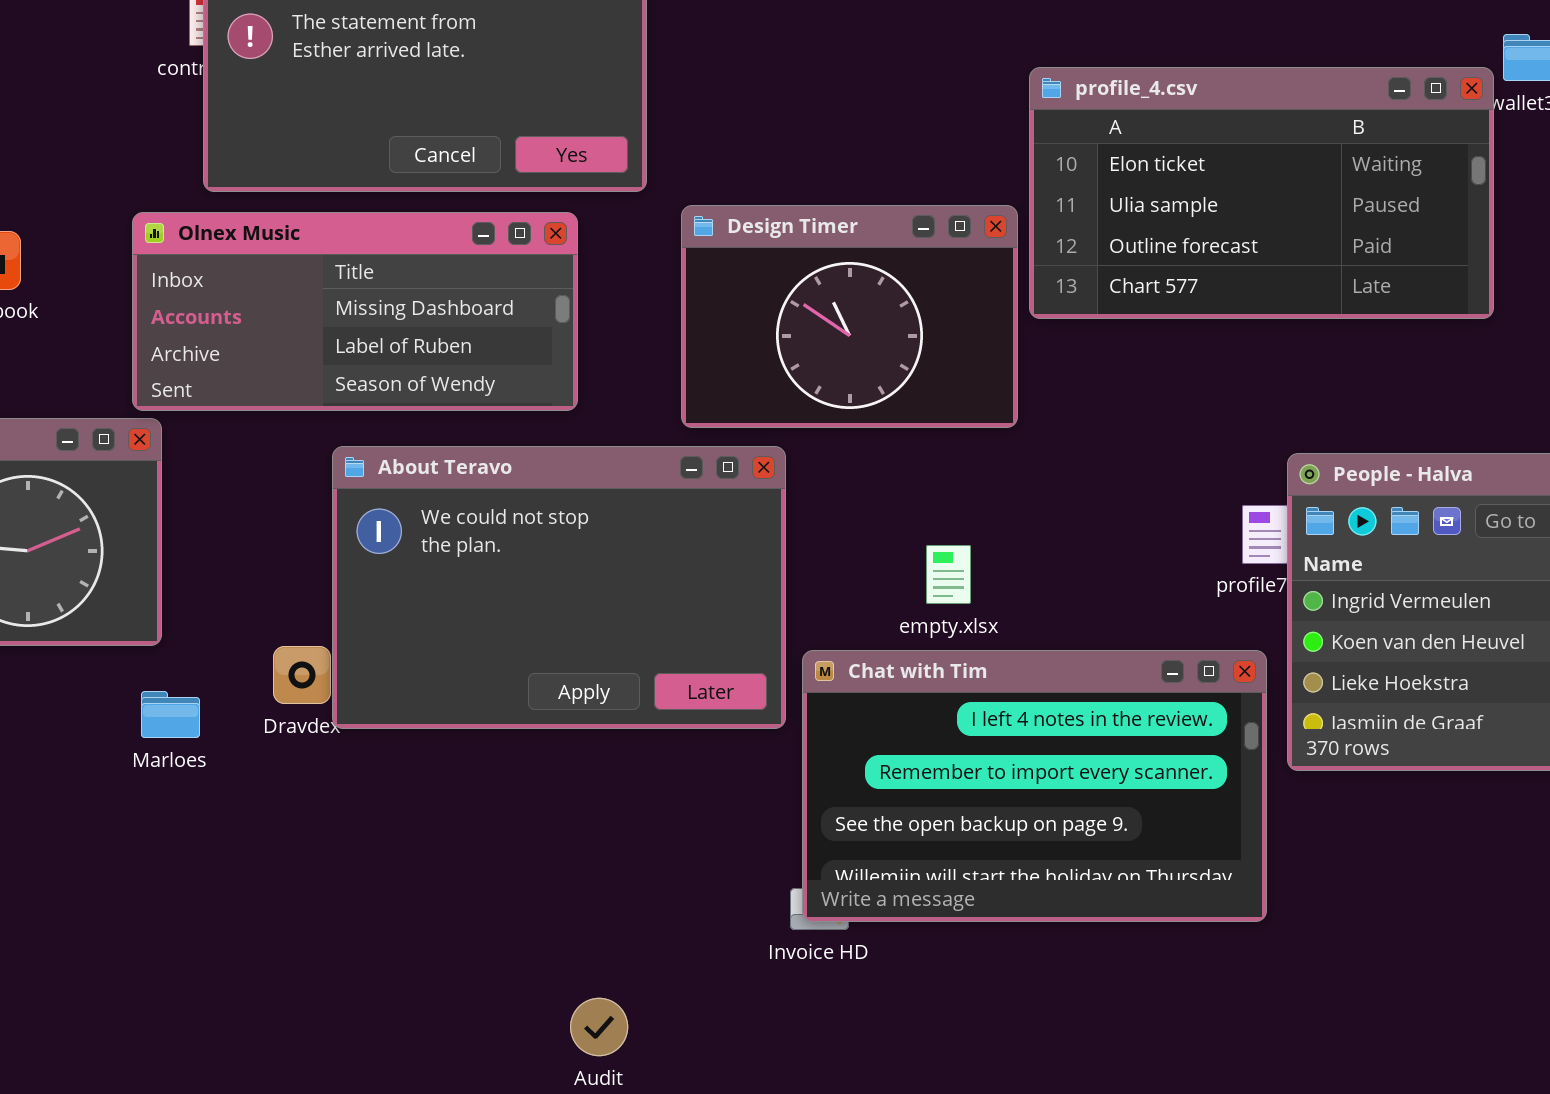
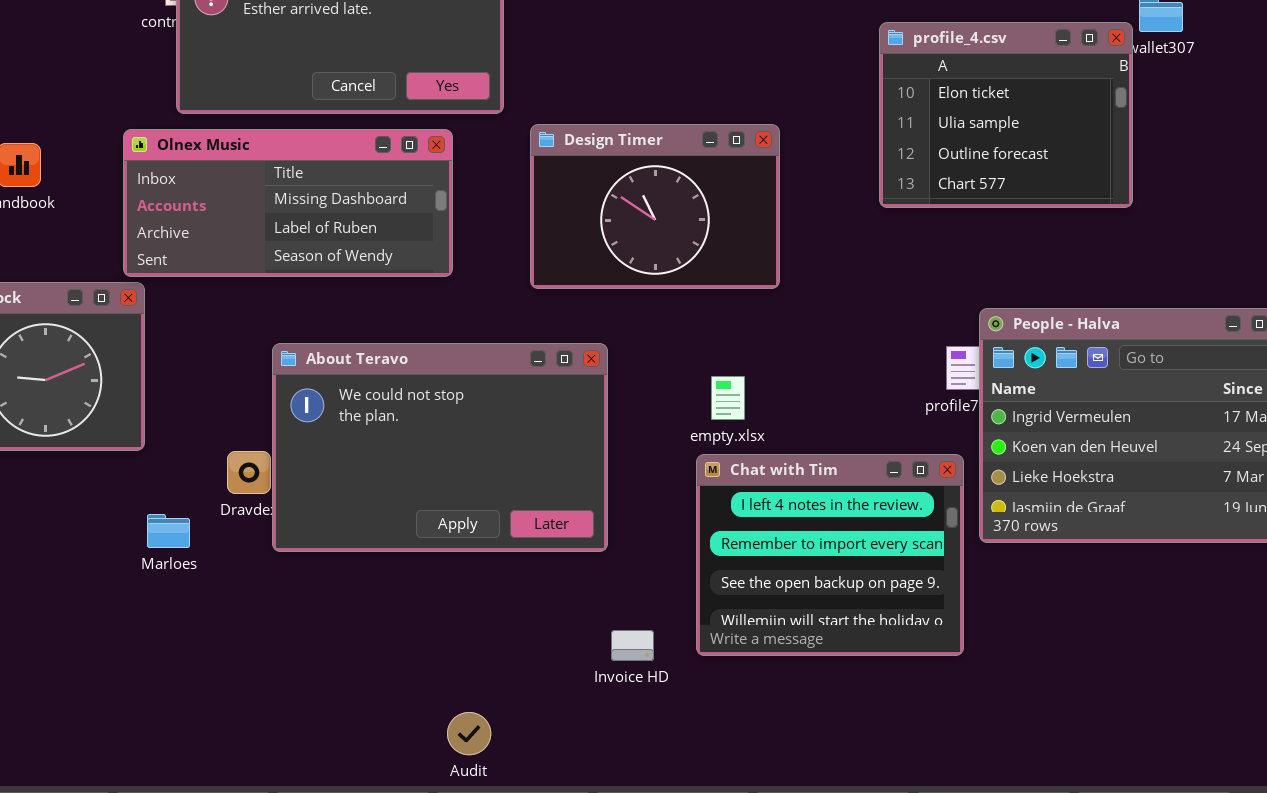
profile_4.csv: [1029,67,1494,319] -> [879,22,1133,208], resized
About Teravo: [332,446,786,729] -> [272,343,608,552], moved
Chat with Tim: [802,650,1267,922] -> [696,454,964,656], resized
Marloes: [141,691,200,738] -> [147,514,190,548], moved

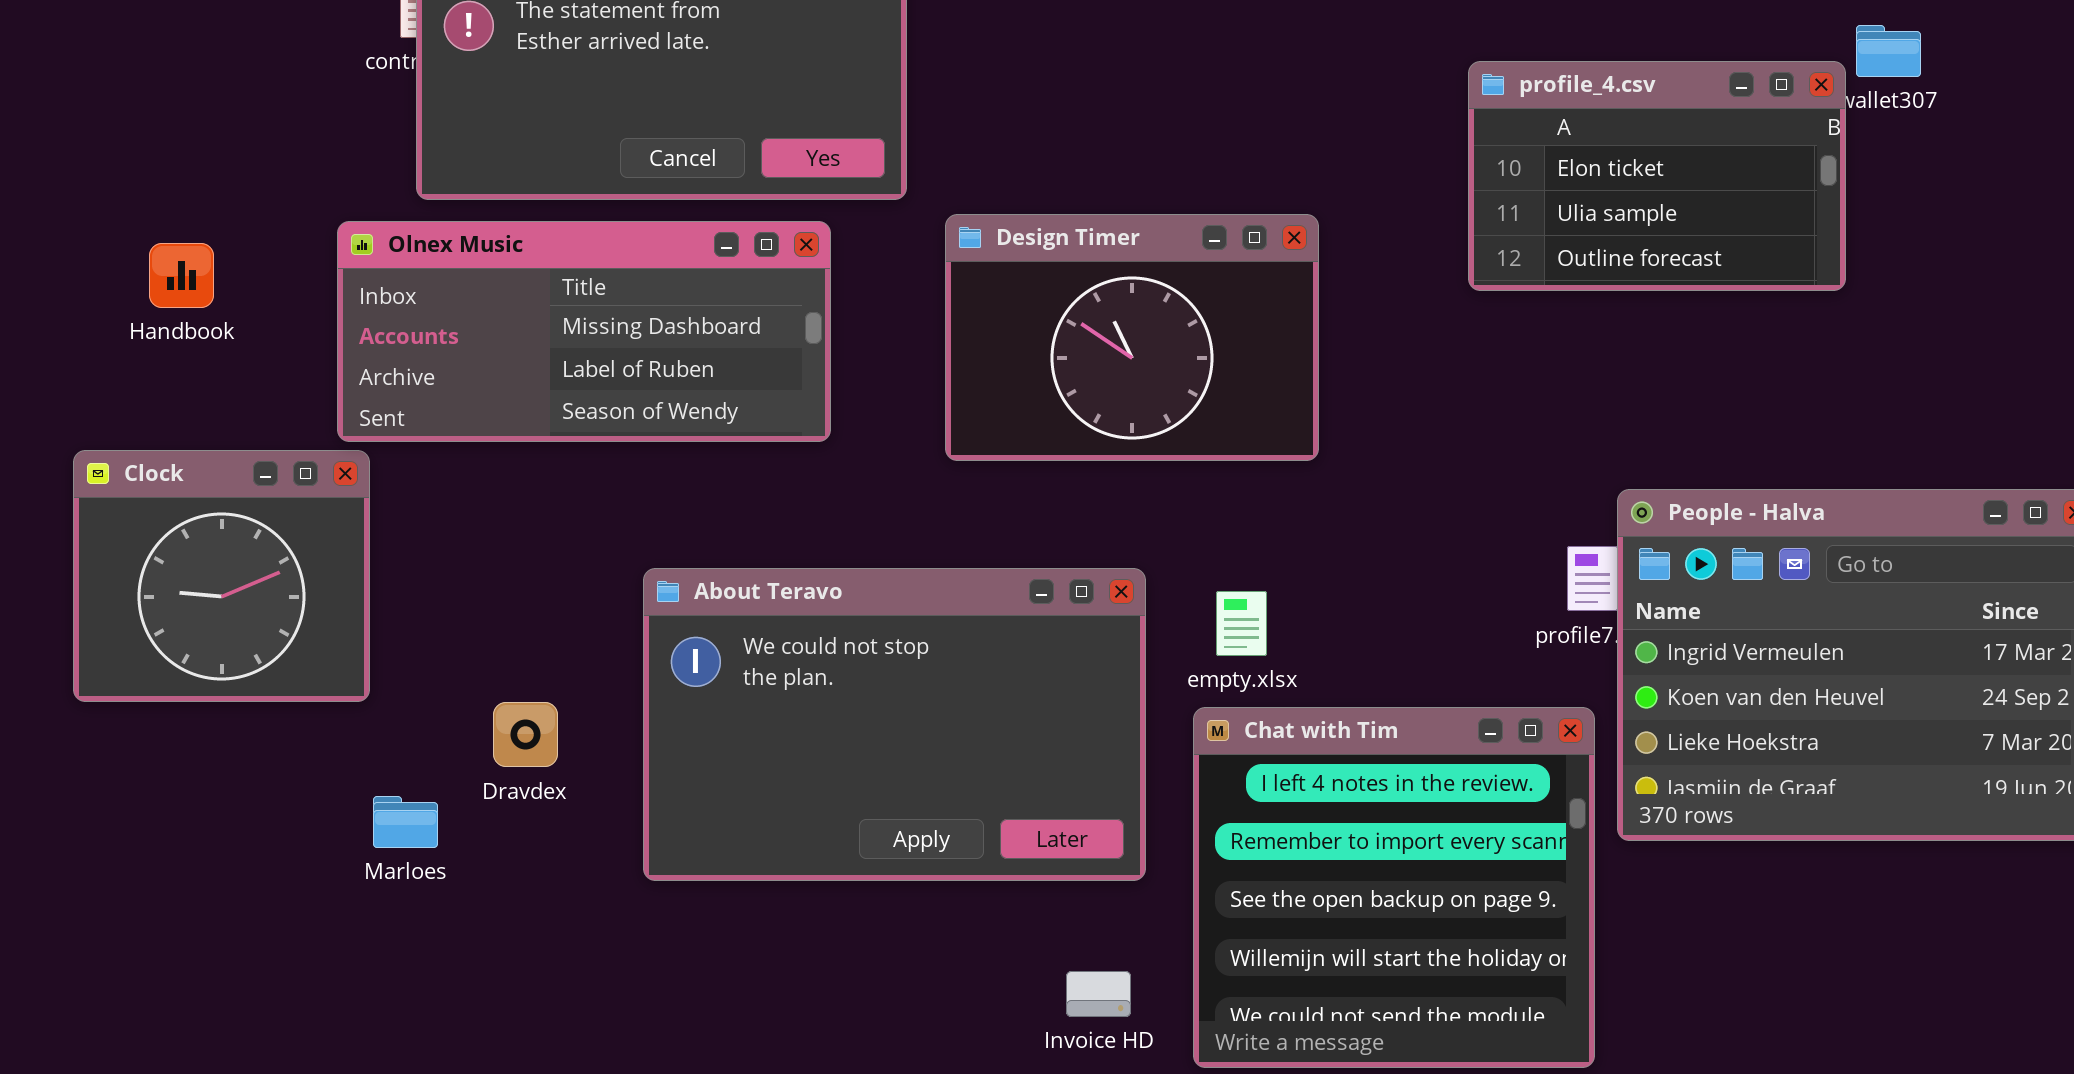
profile_4.csv: [879,22,1133,208] -> [1468,61,1846,291], resized
About Teravo: [272,343,608,552] -> [643,568,1146,881], moved
Chat with Tim: [696,454,964,656] -> [1193,707,1595,1068], resized

